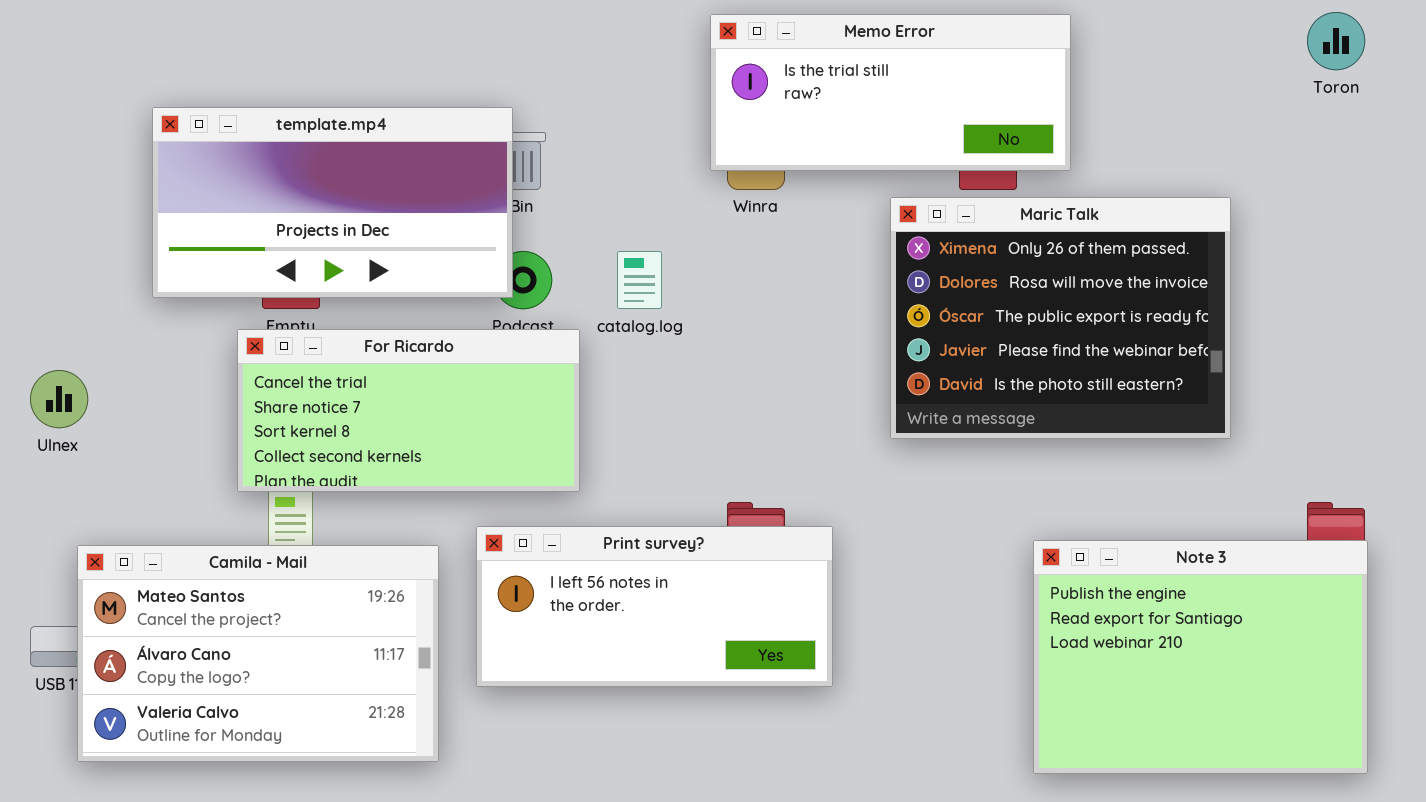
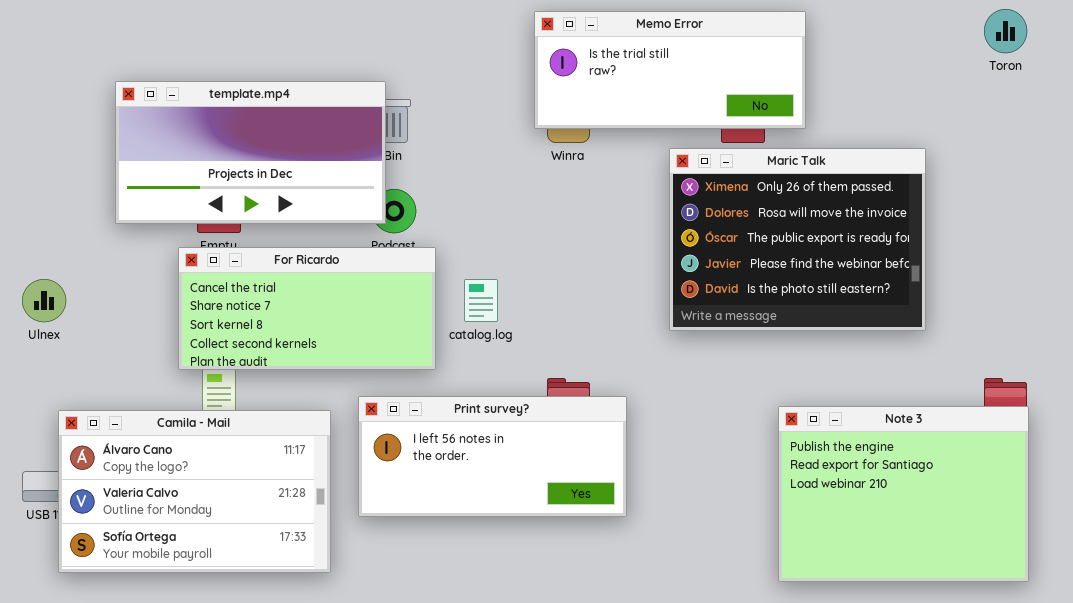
catalog.log: [617,251,662,309] -> [464,279,498,322], moved
Camila - Mail: [77,545,439,762] -> [58,410,331,573], scrolled down 1 row

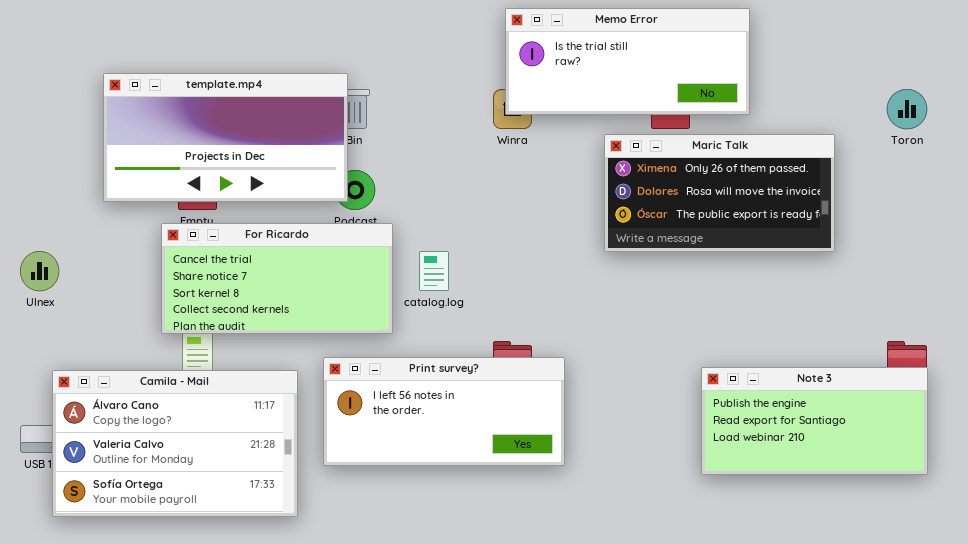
Toron: [984,9,1027,53] -> [887,89,927,129], moved
Memo Error: [534,11,806,129] -> [505,8,750,115], moved
Maric Talk: [669,148,926,331] -> [604,134,835,252], resized
Note 3: [778,406,1029,582] -> [701,367,928,475], resized

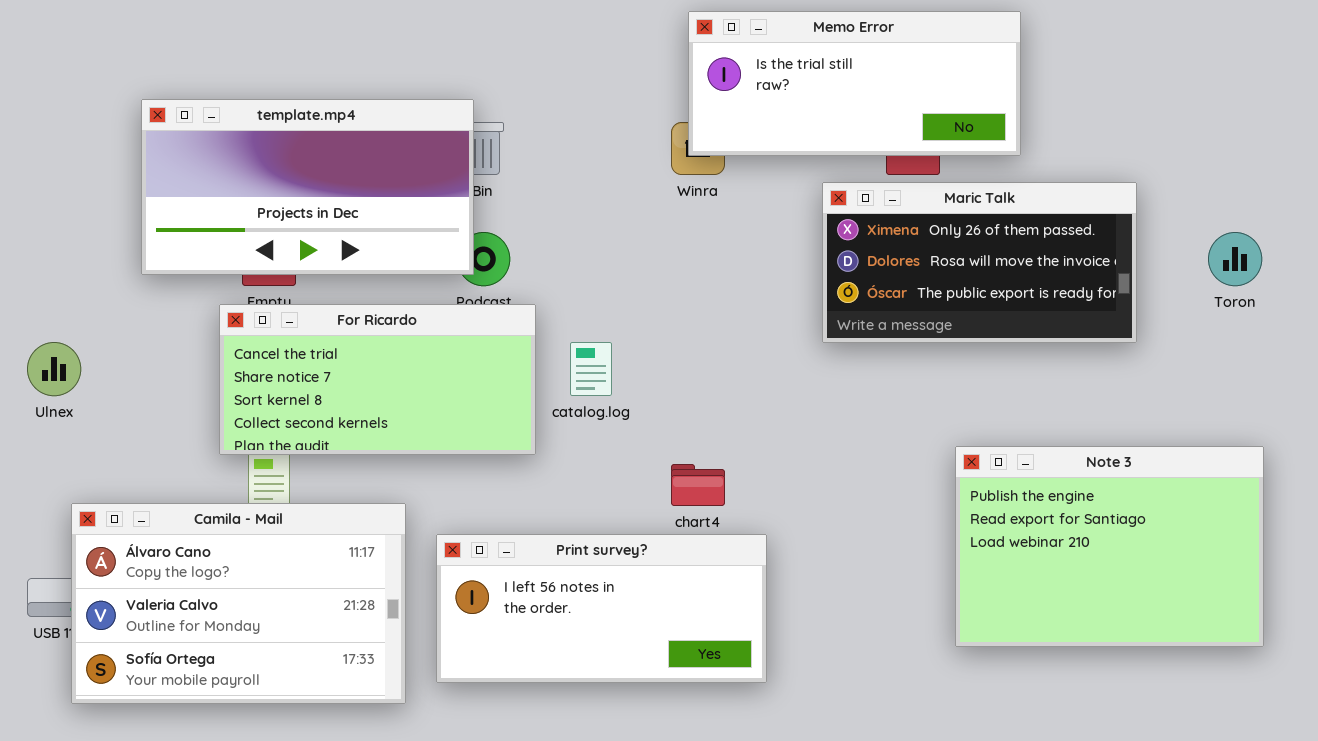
Toron: [887,89,927,129] -> [1208,232,1262,286], moved
Print survey?: [323,357,565,466] -> [436,534,767,683], moved
Note 3: [701,367,928,475] -> [955,446,1264,647], resized

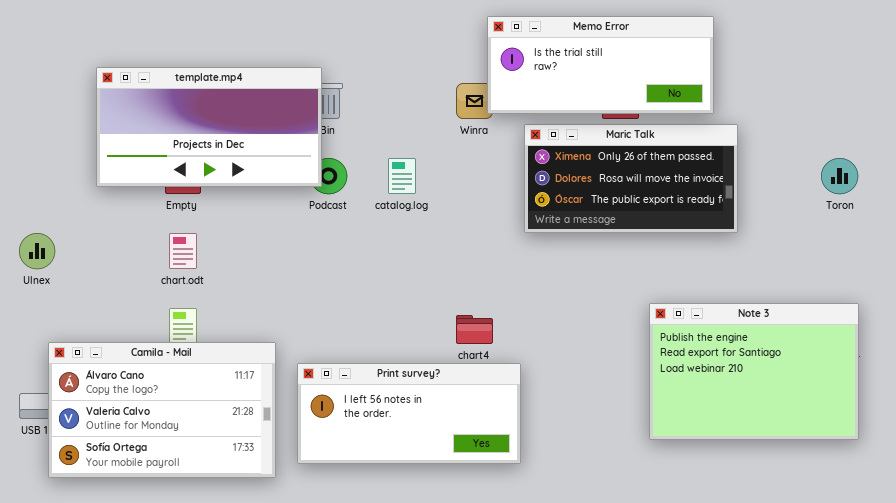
Memo Error: [688,11,1021,156] -> [487,16,714,114], moved
Maric Talk: [822,182,1137,343] -> [524,124,738,233], moved
For Ricardo: [219,304,536,455] -> none, closed
catalog.log: [570,342,612,396] -> [388,158,416,194], moved

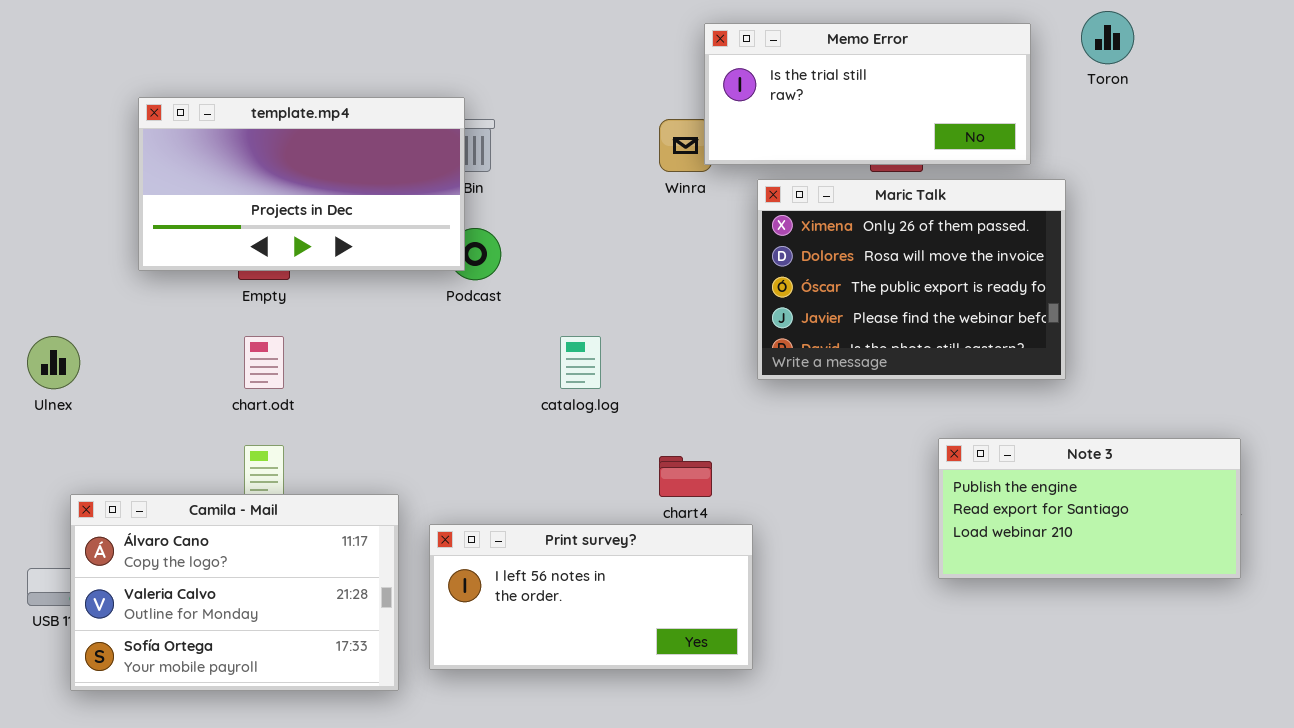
Maric Talk: [524,124,738,233] -> [757,179,1066,380], resized
catalog.log: [388,158,416,194] -> [560,336,601,389], moved
Toron: [821,158,858,194] -> [1081,11,1134,64], moved
Note 3: [649,303,859,440] -> [938,438,1241,579], resized

